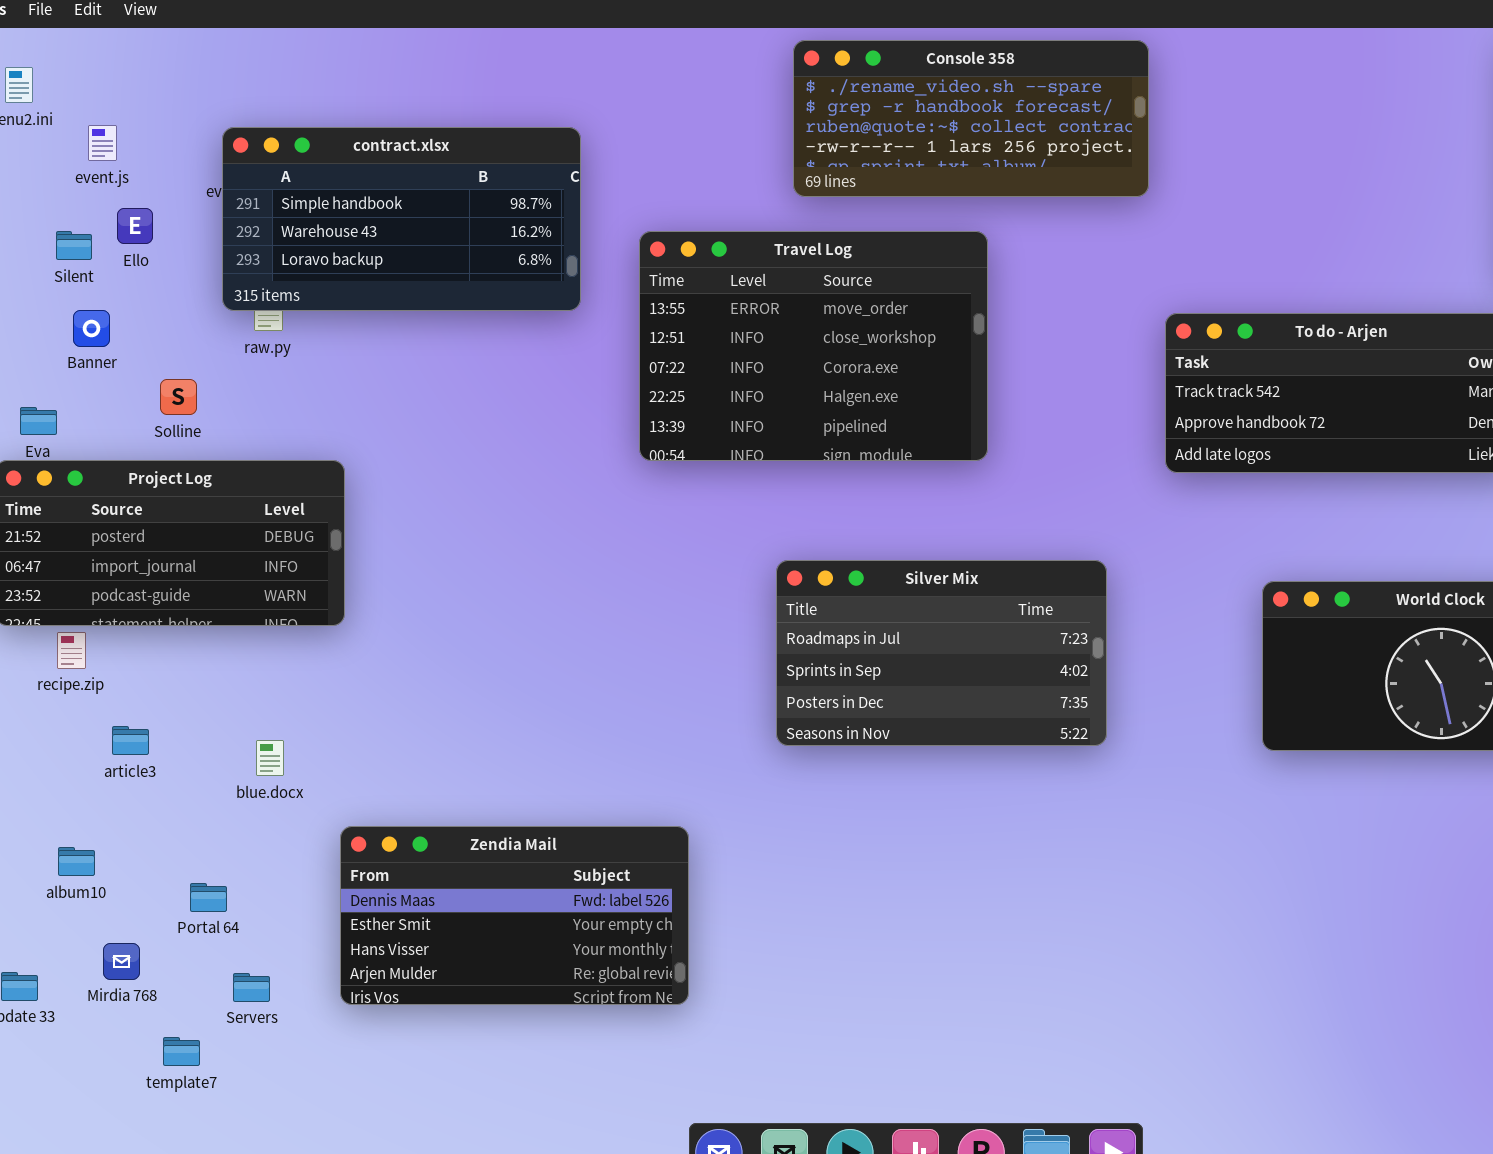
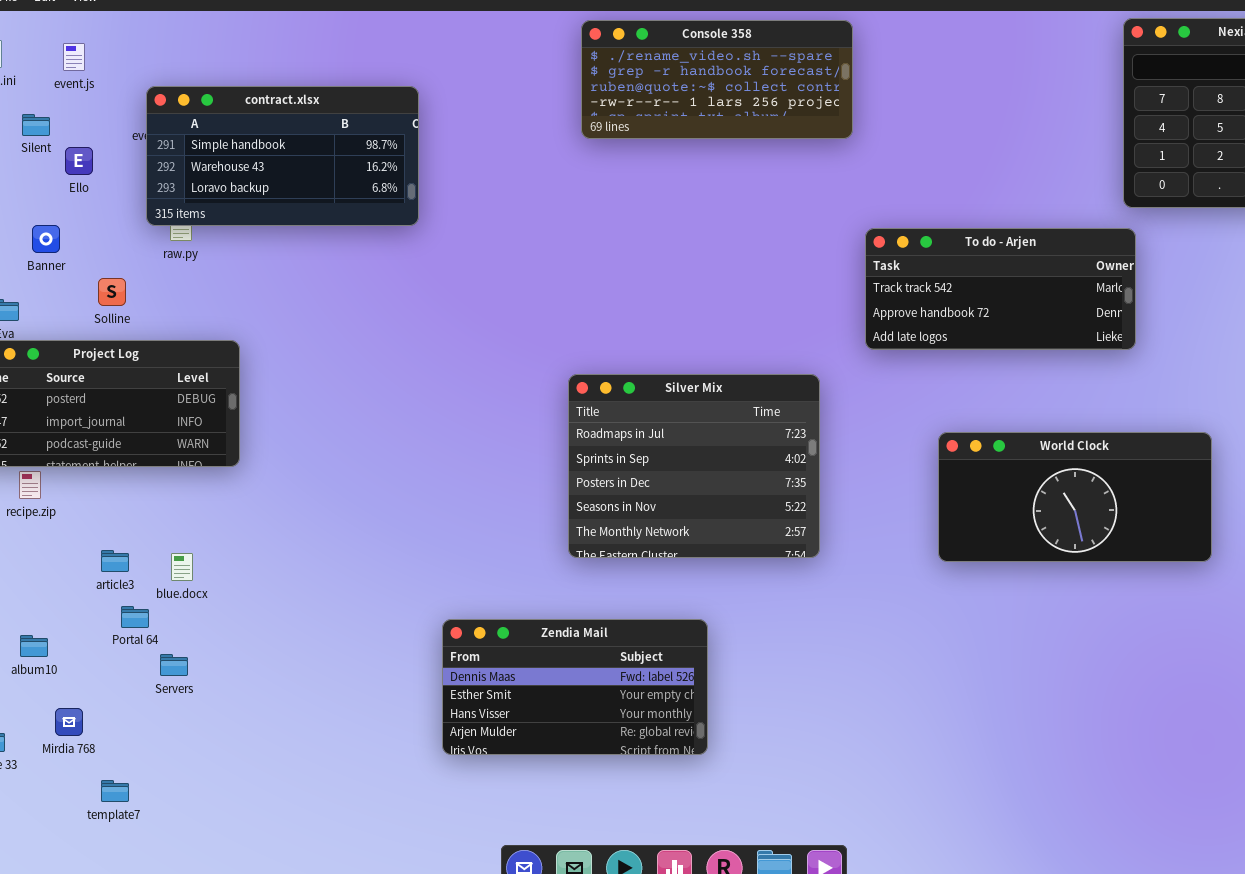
event.js: [88,125,117,161] -> [63,43,85,71], moved
Silent: [56,231,92,260] -> [22,114,50,136], moved
Travel Log: [639,231,988,461] -> none, closed
Silver Mix: [776,560,1107,746] -> [568,374,820,558], resized
article3: [112,726,149,755] -> [101,550,129,572], moved
Zendia Mail: [340,826,689,1005] -> [442,619,708,755], moved
Portal 64: [190,883,227,912] -> [121,606,149,628], moved
Servers: [233,973,270,1002] -> [160,654,188,676], moved

